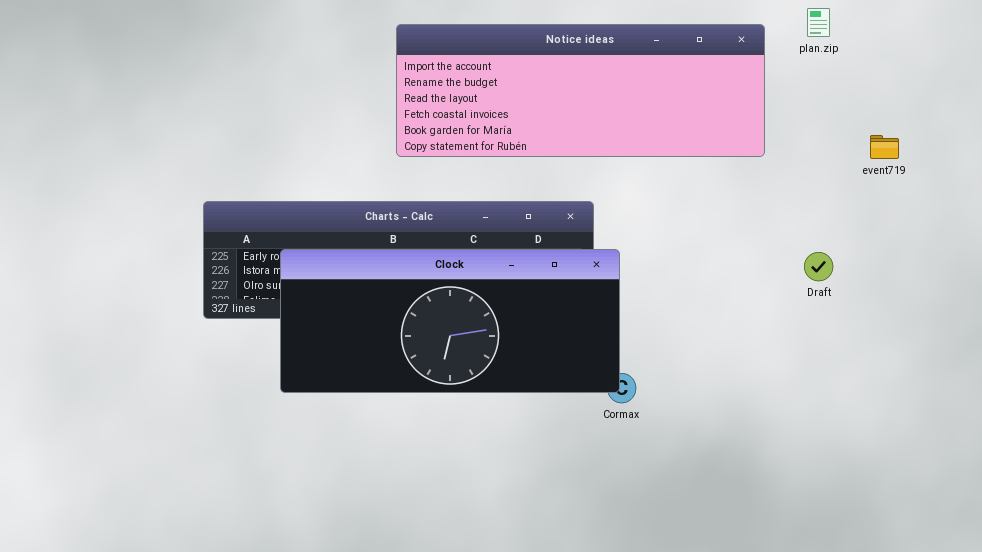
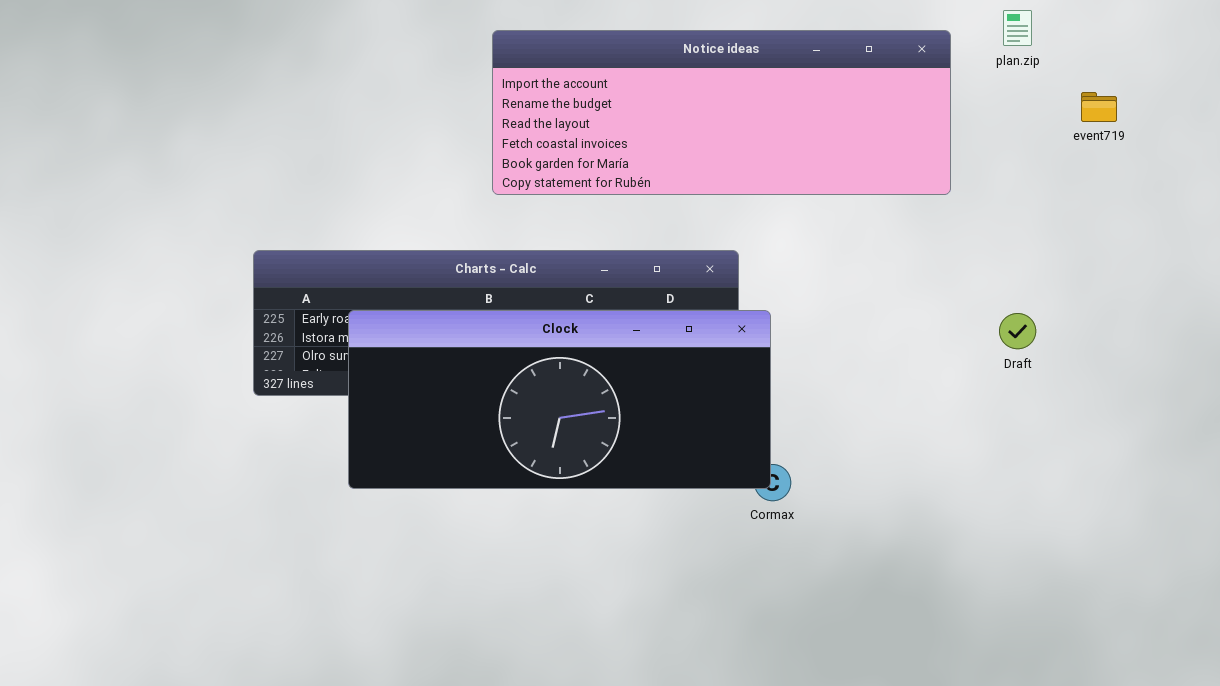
event719: [870,135,899,159] -> [1081,92,1117,122], moved

